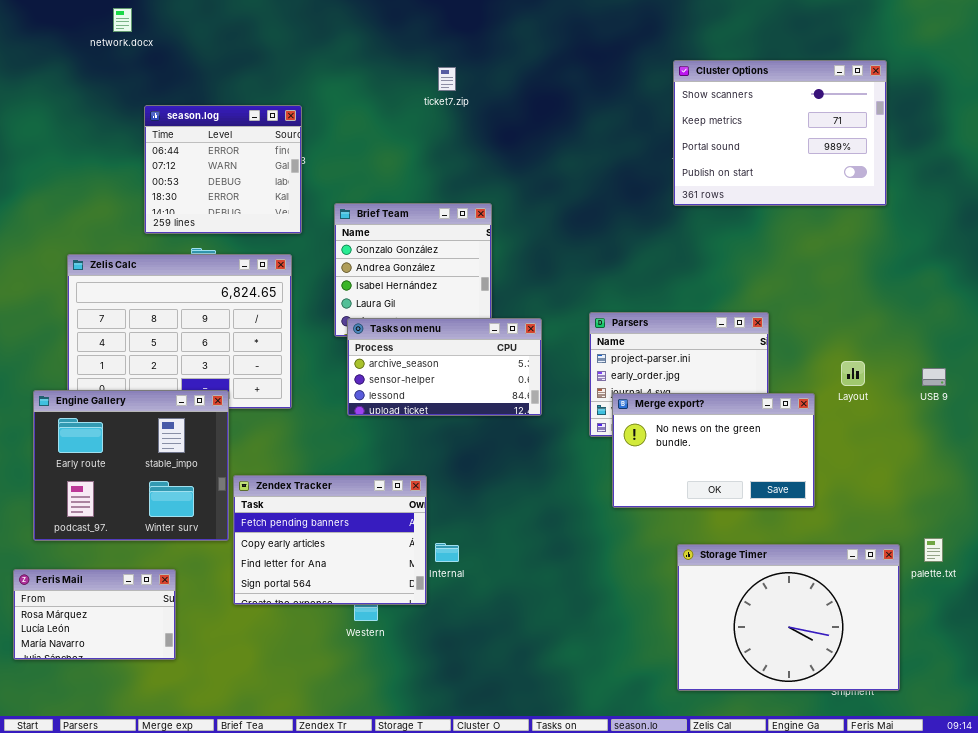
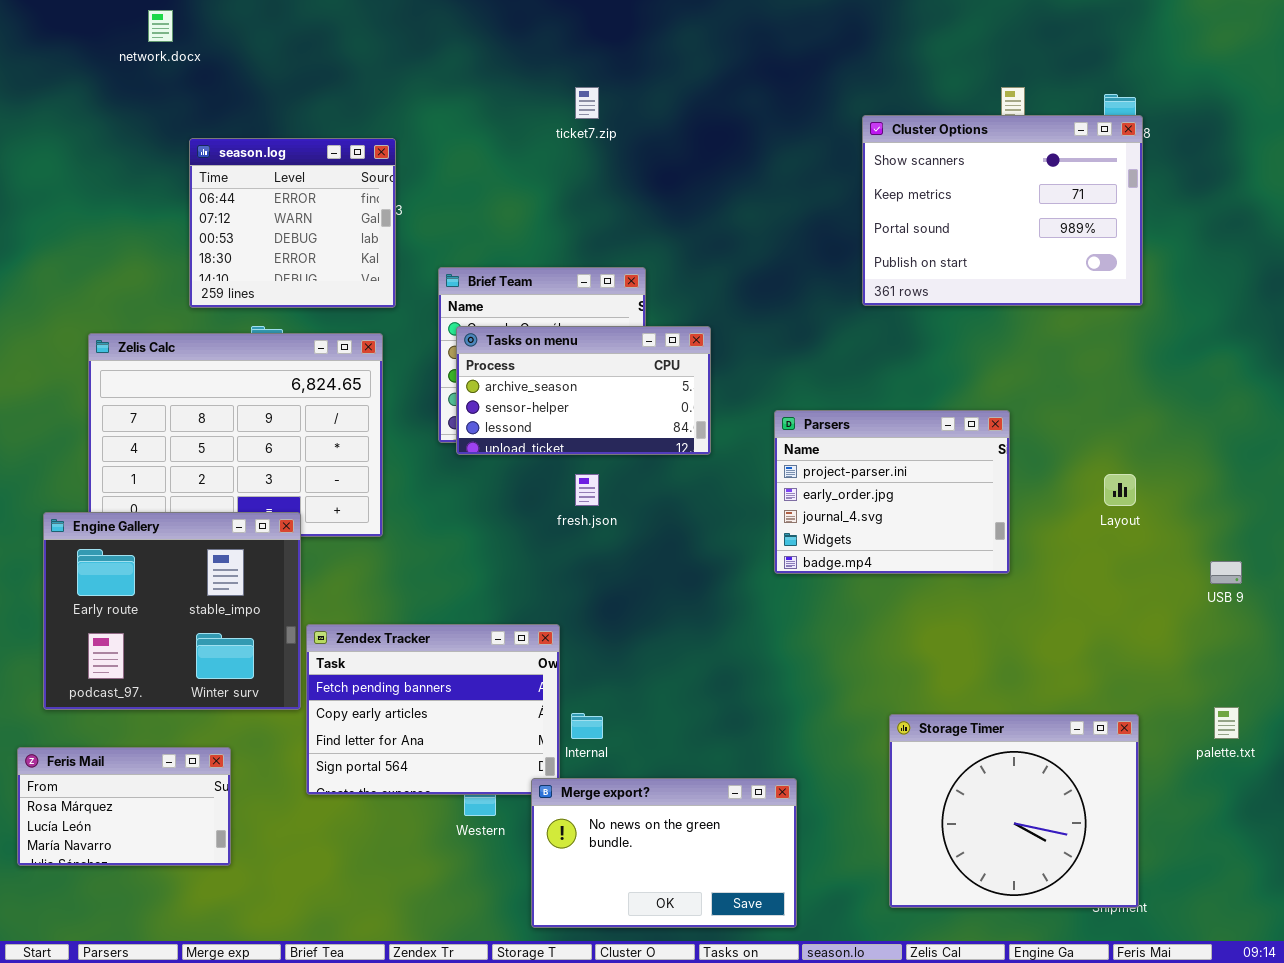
Cluster Options: [673,60,887,206] -> [862,115,1143,306], moved
Tasks on menu: [347,318,542,416] -> [456,326,711,455], moved
USB 9: [922,368,946,386] -> [1210,561,1242,584], moved
Merge export?: [612,393,815,508] -> [531,778,797,928], moved
Storage Timer: [677,544,900,691] -> [889,714,1139,908], resized

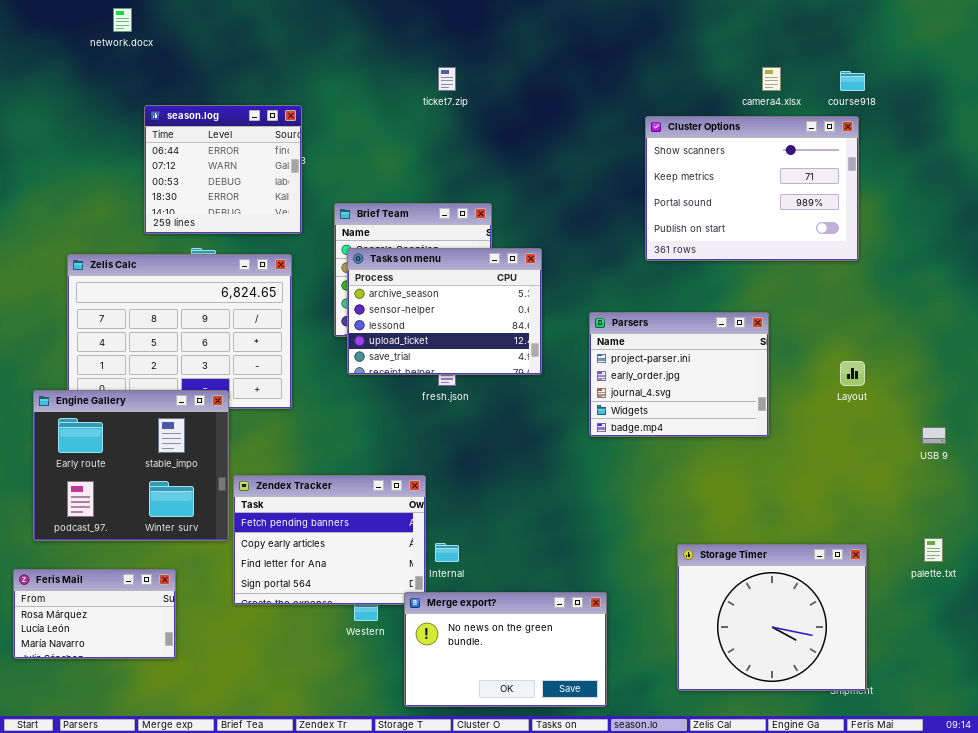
Cluster Options: [862,115,1143,306] -> [645,116,859,261], moved
Tasks on menu: [456,326,711,455] -> [347,248,542,375], resized

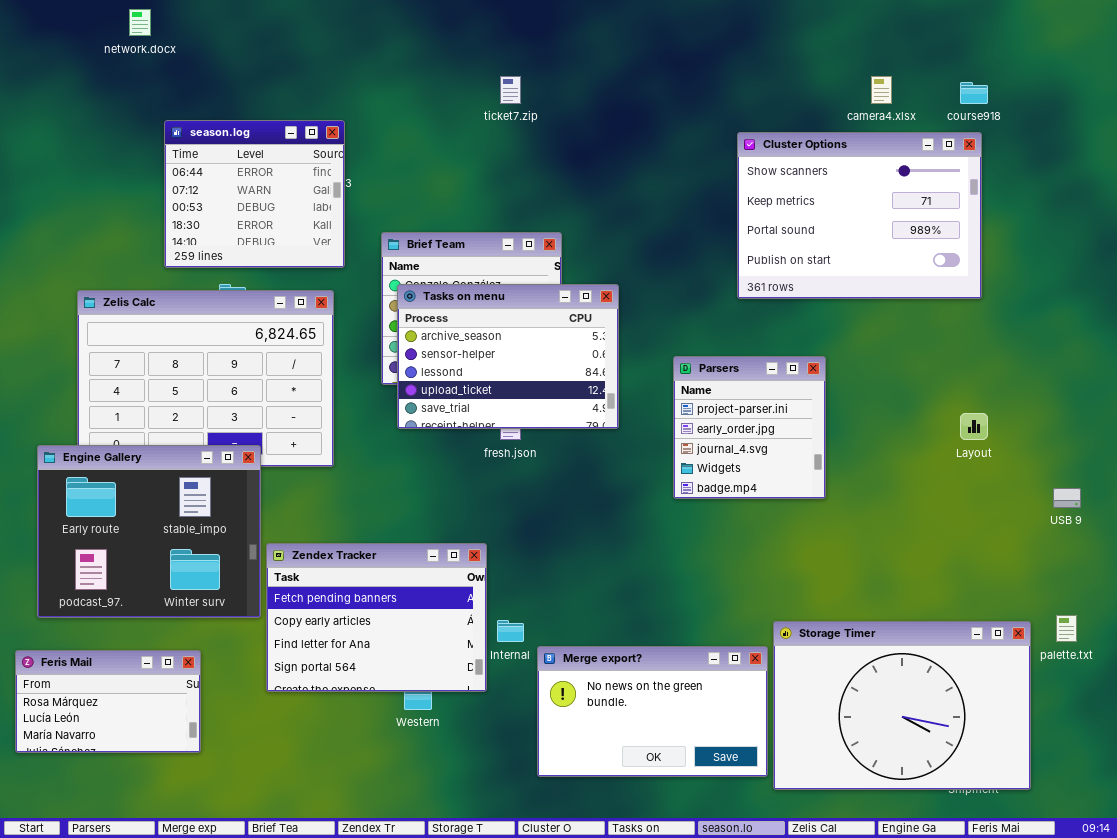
Parsers: [589,312,769,437] -> [673,356,826,499], resized
Storage Timer: [677,544,867,691] -> [773,621,1031,790], resized
Merge export?: [404,592,607,707] -> [537,646,768,777], moved

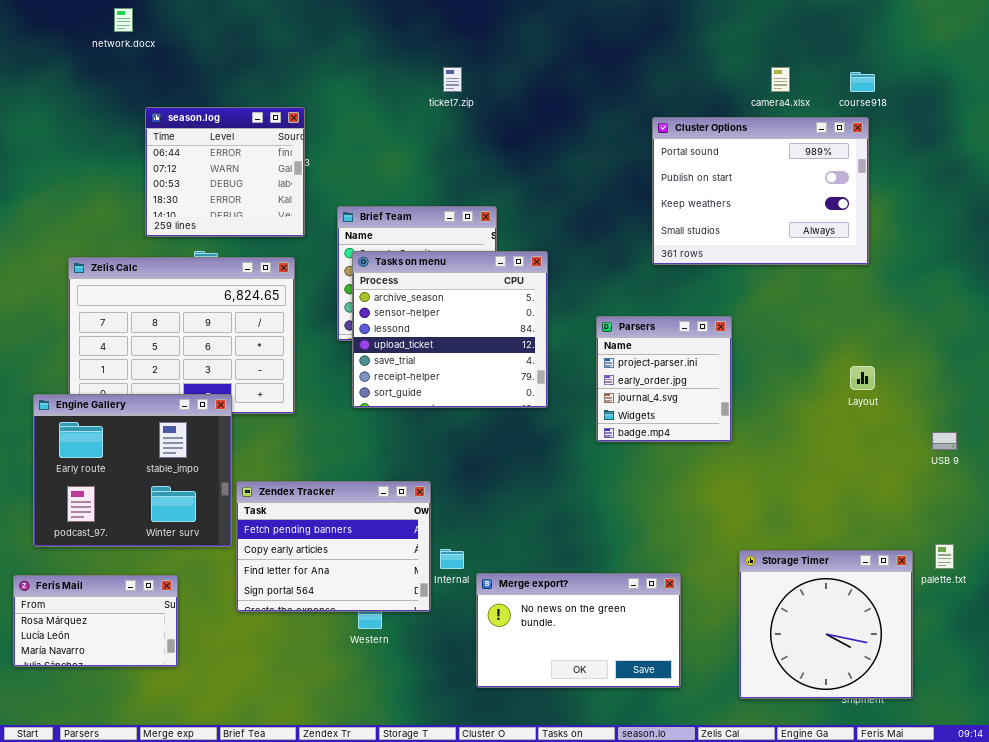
Cluster Options: [737,132,982,299] -> [652,117,869,265], scrolled down 2 rows
Tasks on menu: [397,284,619,429] -> [352,251,548,408], resized
Storage Timer: [773,621,1031,790] -> [739,550,913,699], resized

